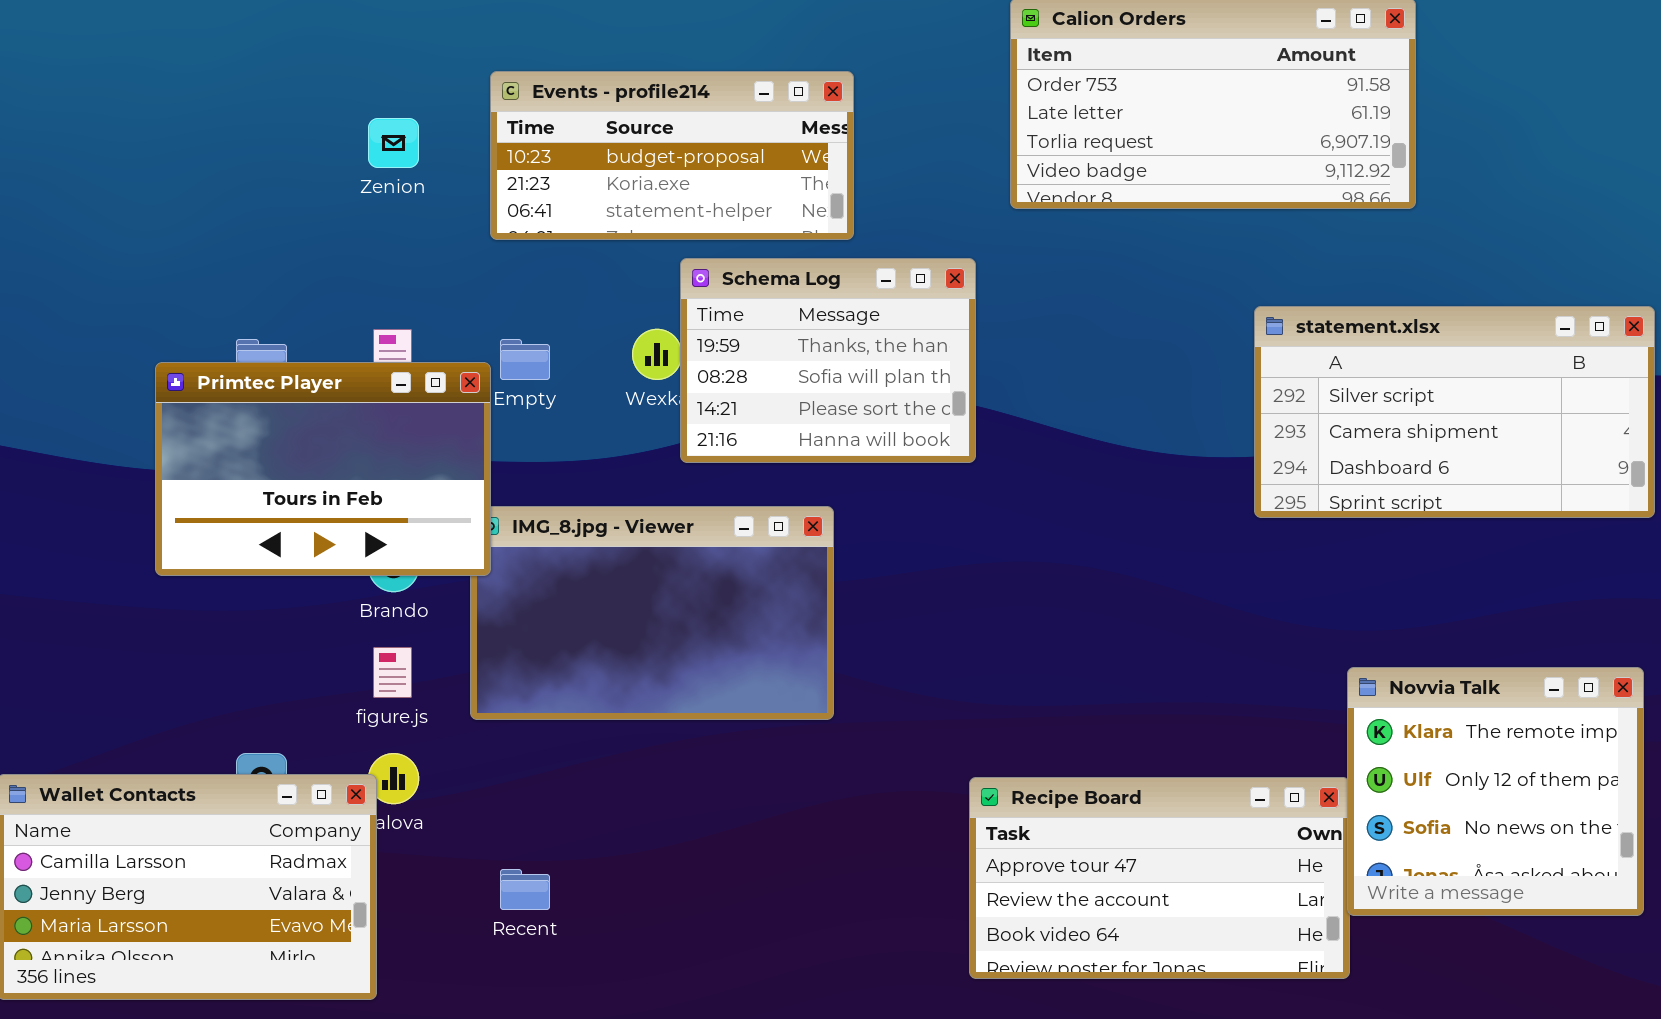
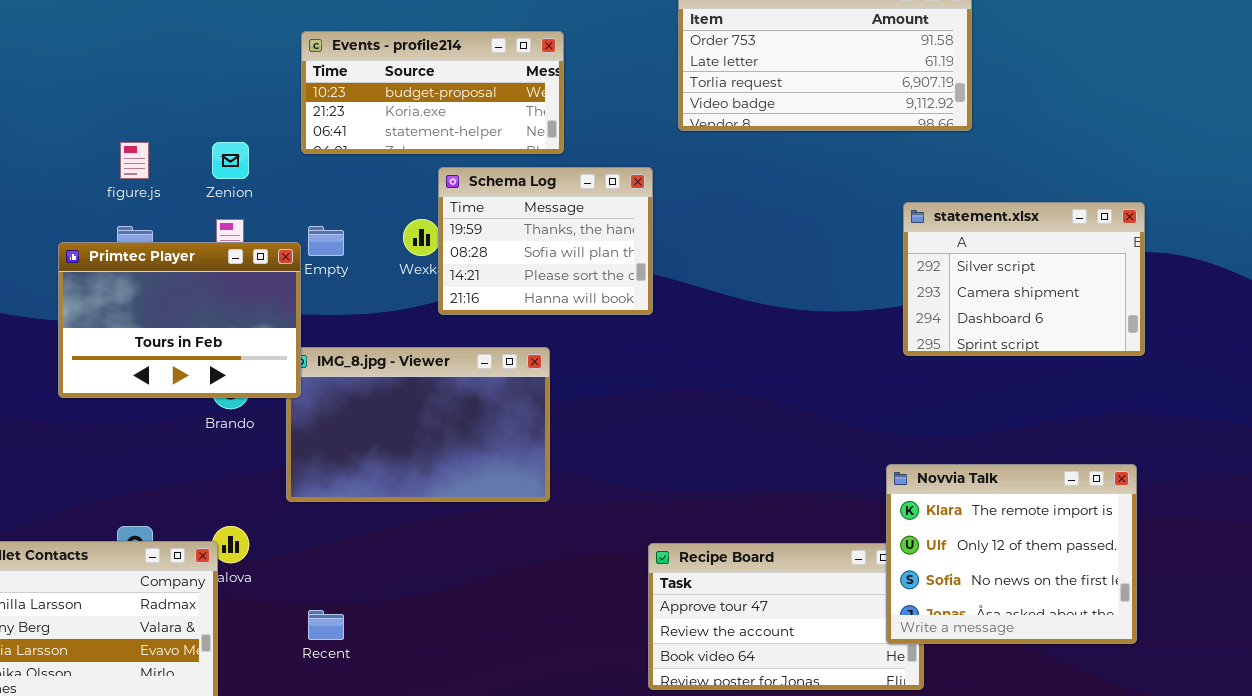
Zenion: [368,118,419,168] -> [212,142,249,179], moved
statement.xlsx: [1254,306,1655,518] -> [903,202,1145,356], resized
figure.js: [373,647,412,698] -> [120,142,149,179], moved
Novvia Talk: [1347,667,1644,916] -> [886,464,1137,644], resized

